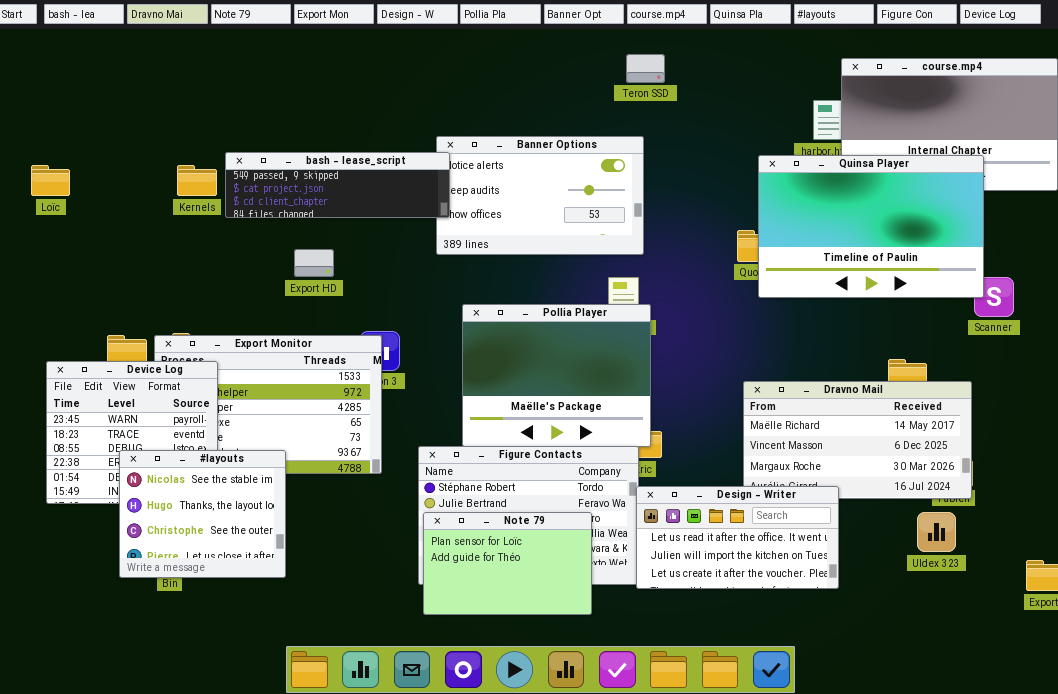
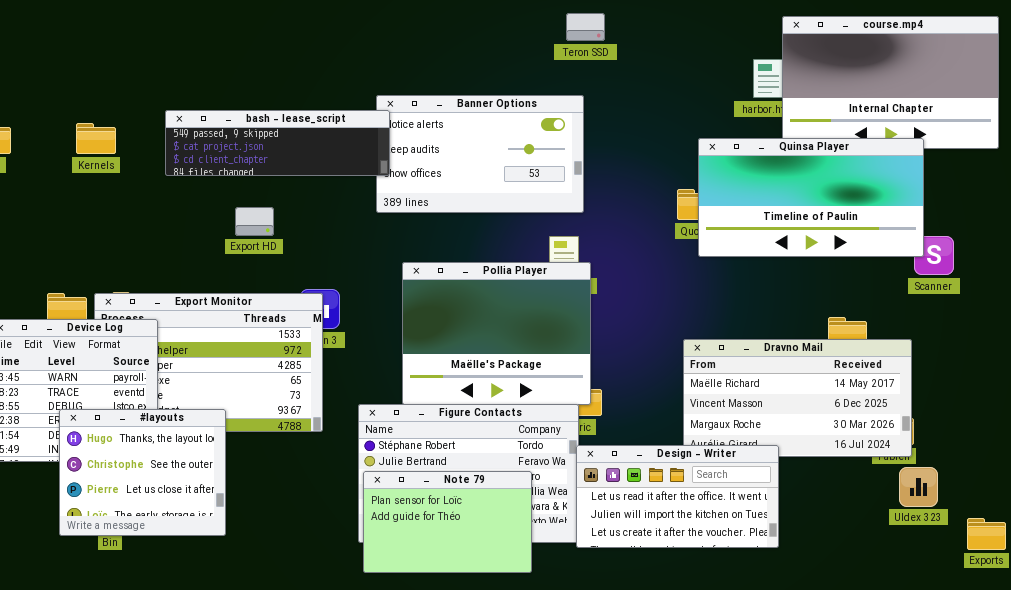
Quinsa Player: [758,155,984,298] -> [698,138,924,257], resized
Kernels: [177,165,217,196] -> [76,123,116,154], moved
#layouts: [119,450,286,578] -> [59,409,226,536], scrolled down 1 row
Uldex 323: [917,512,956,552] -> [899,467,938,507], moved

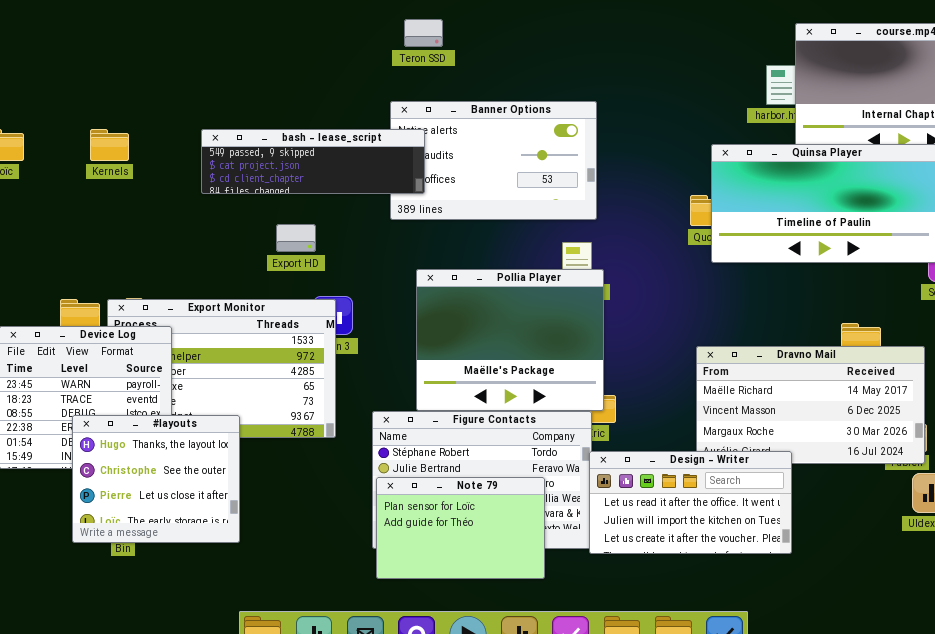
Teron SSD: [566,13,605,41] -> [404,19,443,47], moved
bash - lease_script: [165,110,390,176] -> [201,129,425,194], moved
Export HD: [235,207,274,236] -> [276,224,316,252], moved

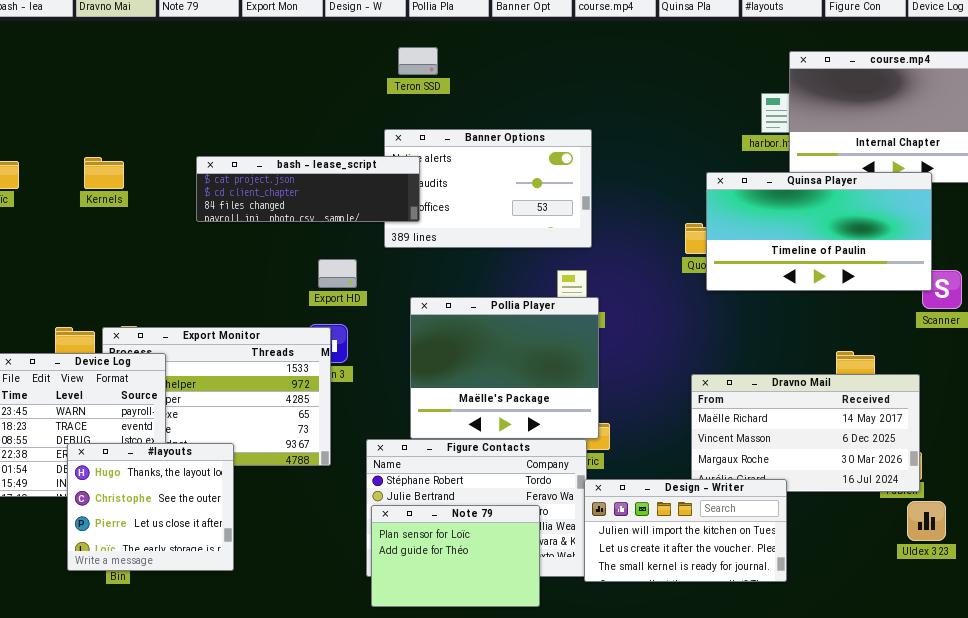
bash - lease_script: [201,129,425,194] -> [196,156,420,222], scrolled down 1 row
Export HD: [276,224,316,252] -> [318,259,357,288], moved
Design - Writer: [589,451,792,554] -> [584,479,787,582], scrolled down 1 row

